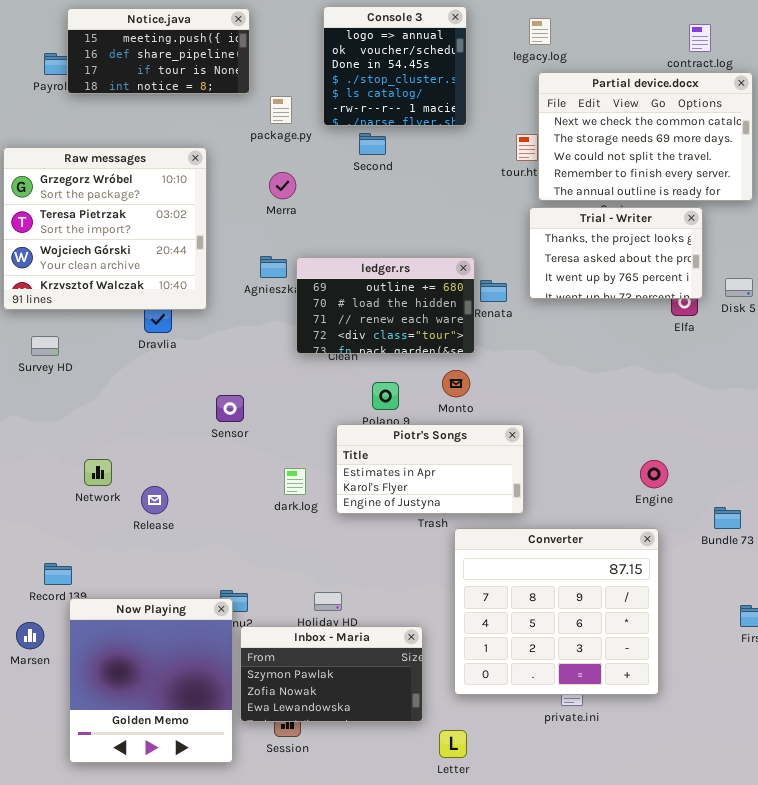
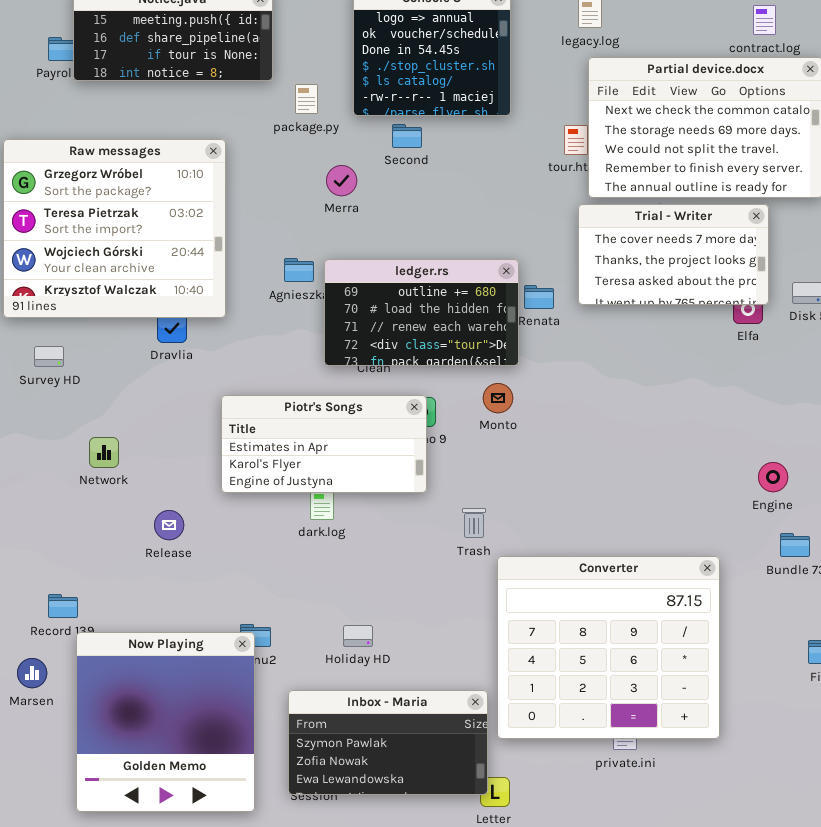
Merra: [269,172,296,199] -> [326,165,357,196], moved
Trial - Writer: [529,207,703,299] -> [578,204,769,305], scrolled up 1 row
Piotr's Songs: [336,424,524,514] -> [221,395,427,493], moved
Network: [84,459,112,486] -> [89,437,119,468], moved
Engine: [640,460,668,488] -> [758,462,788,492], moved
Inbox - Maria: [240,626,423,722] -> [288,690,488,795], moved

